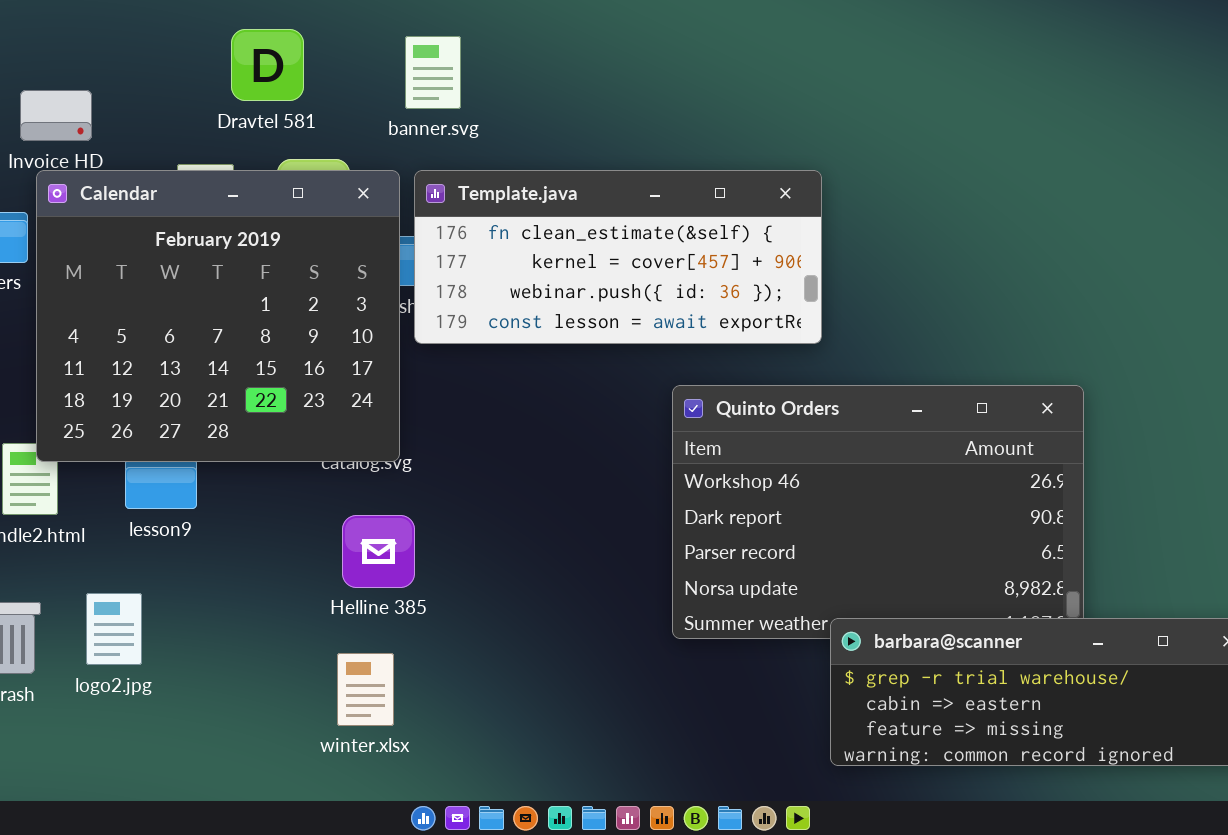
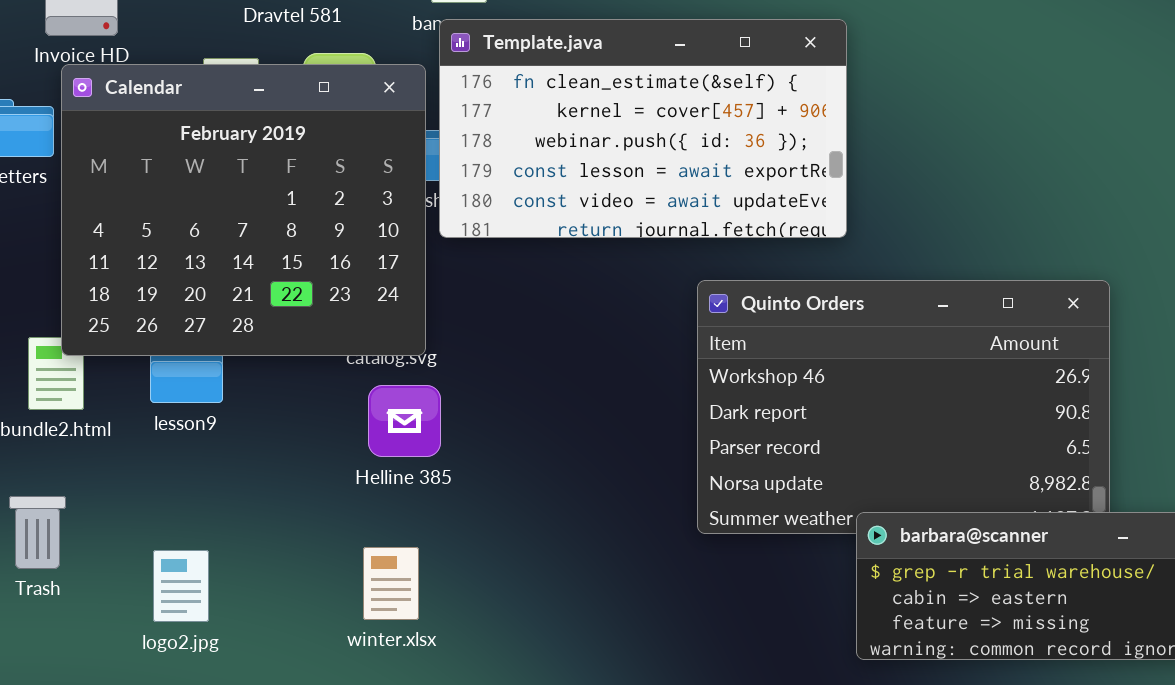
Template.java: [414,170,822,344] -> [439,19,847,238], resized
Helline 385: [342,515,415,588] -> [368,385,441,457], moved
logo2.jpg: [86,593,142,665] -> [153,550,209,622], moved

